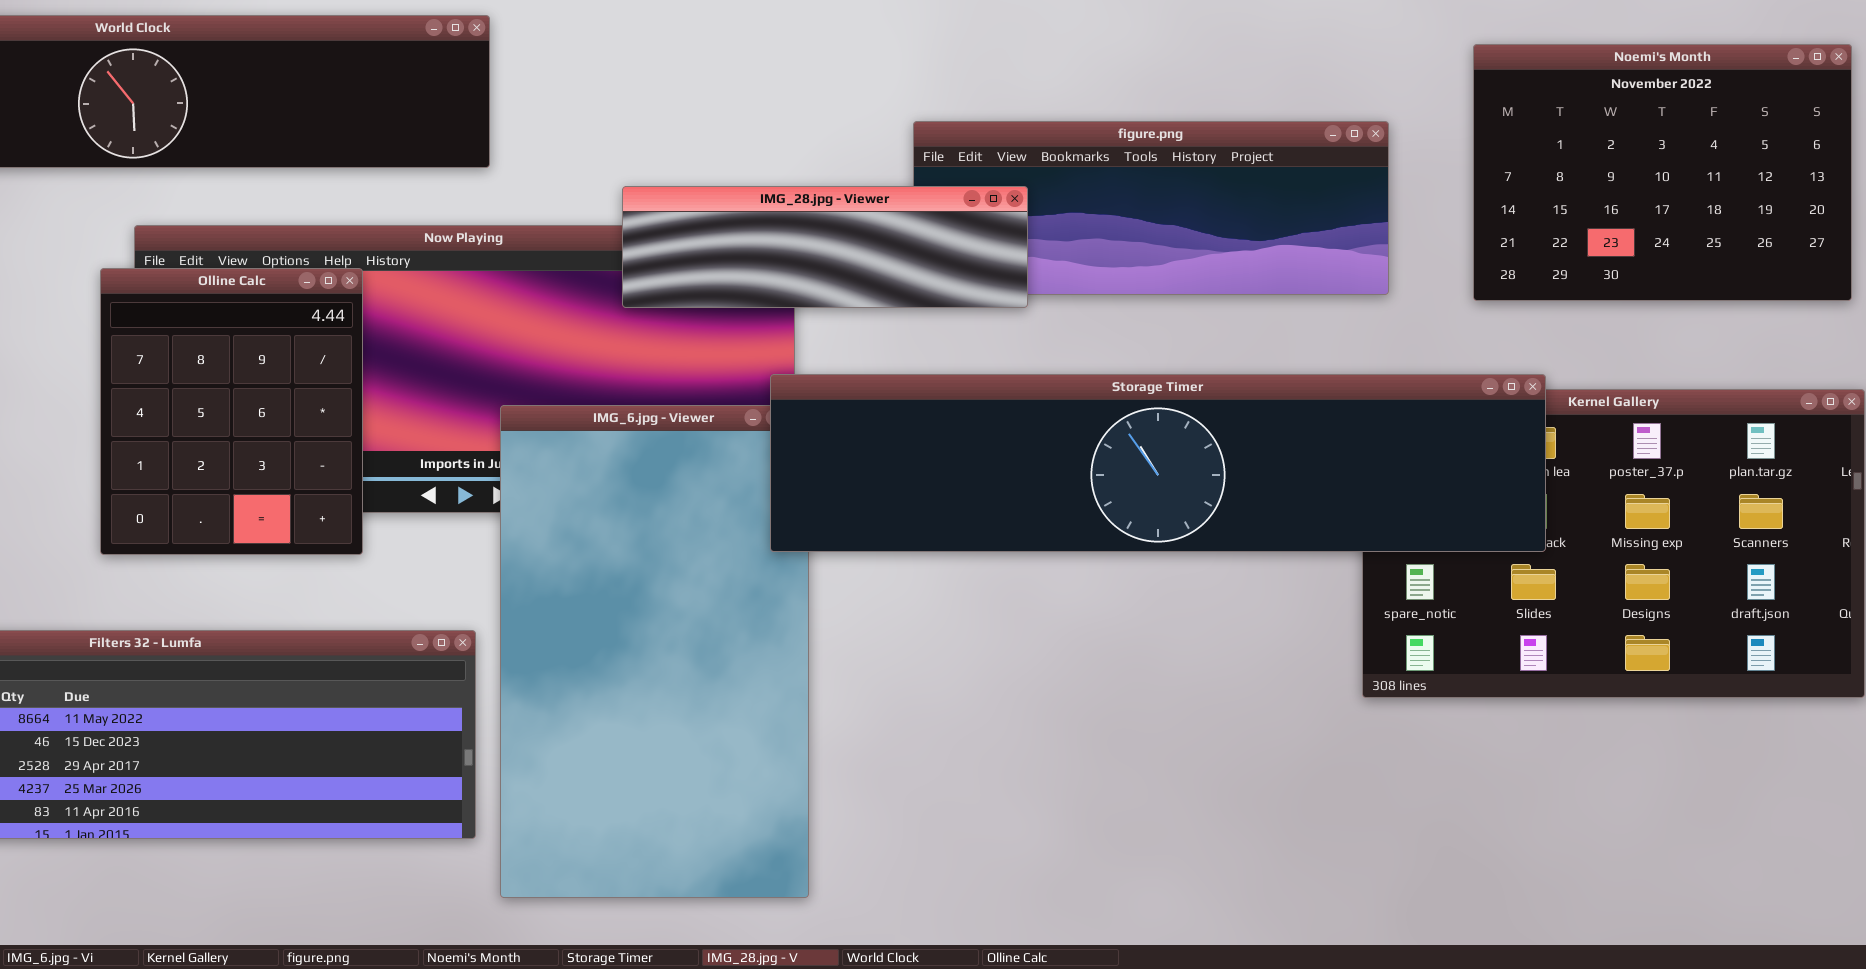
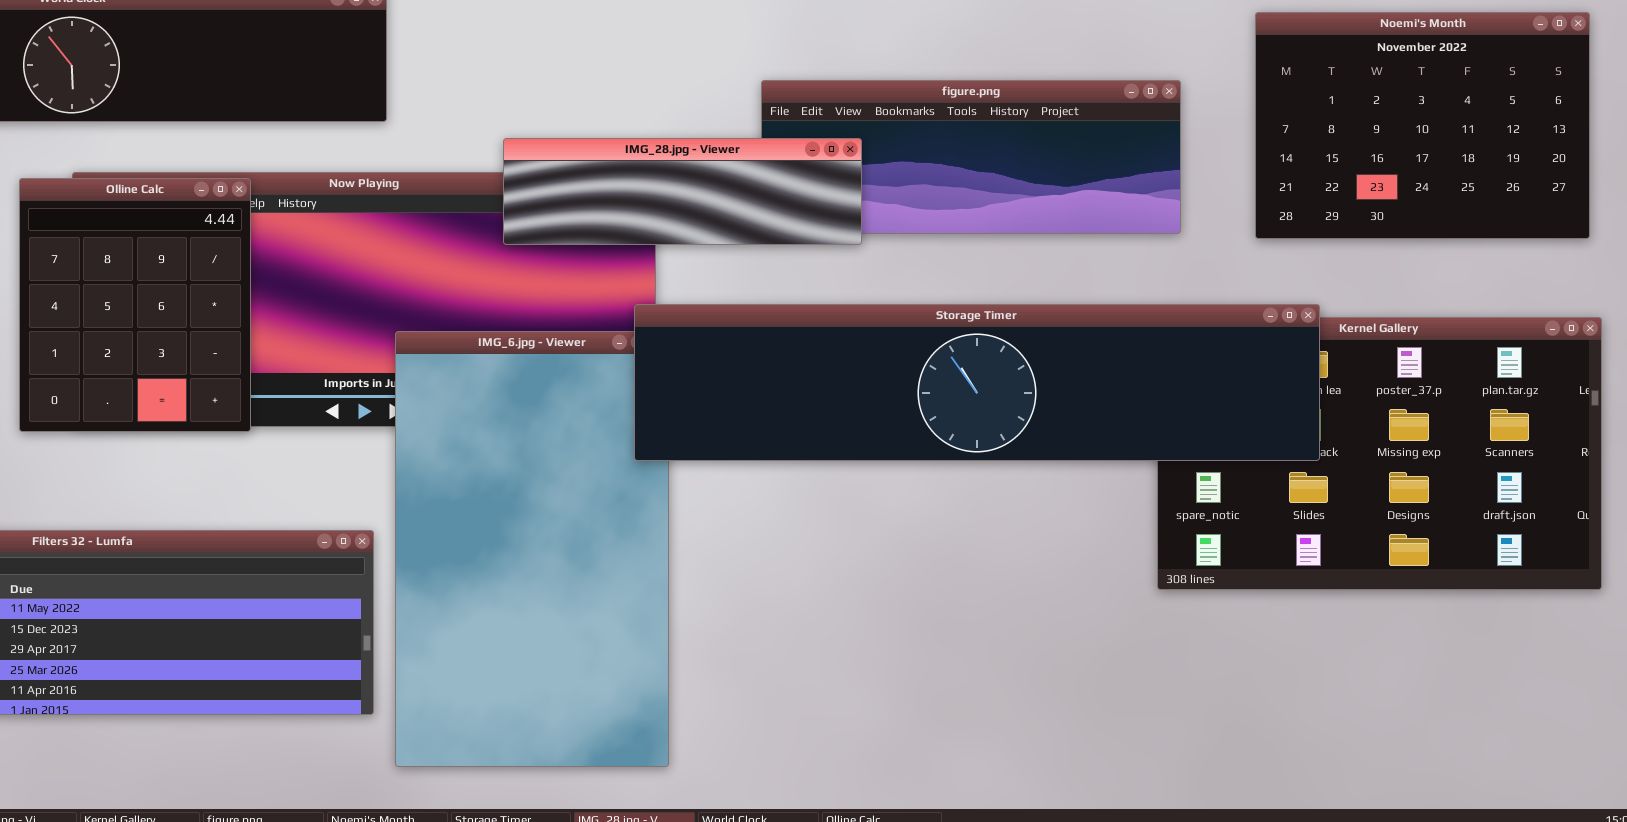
Olline Calc: [100,268,363,555] -> [19,178,251,432], moved

